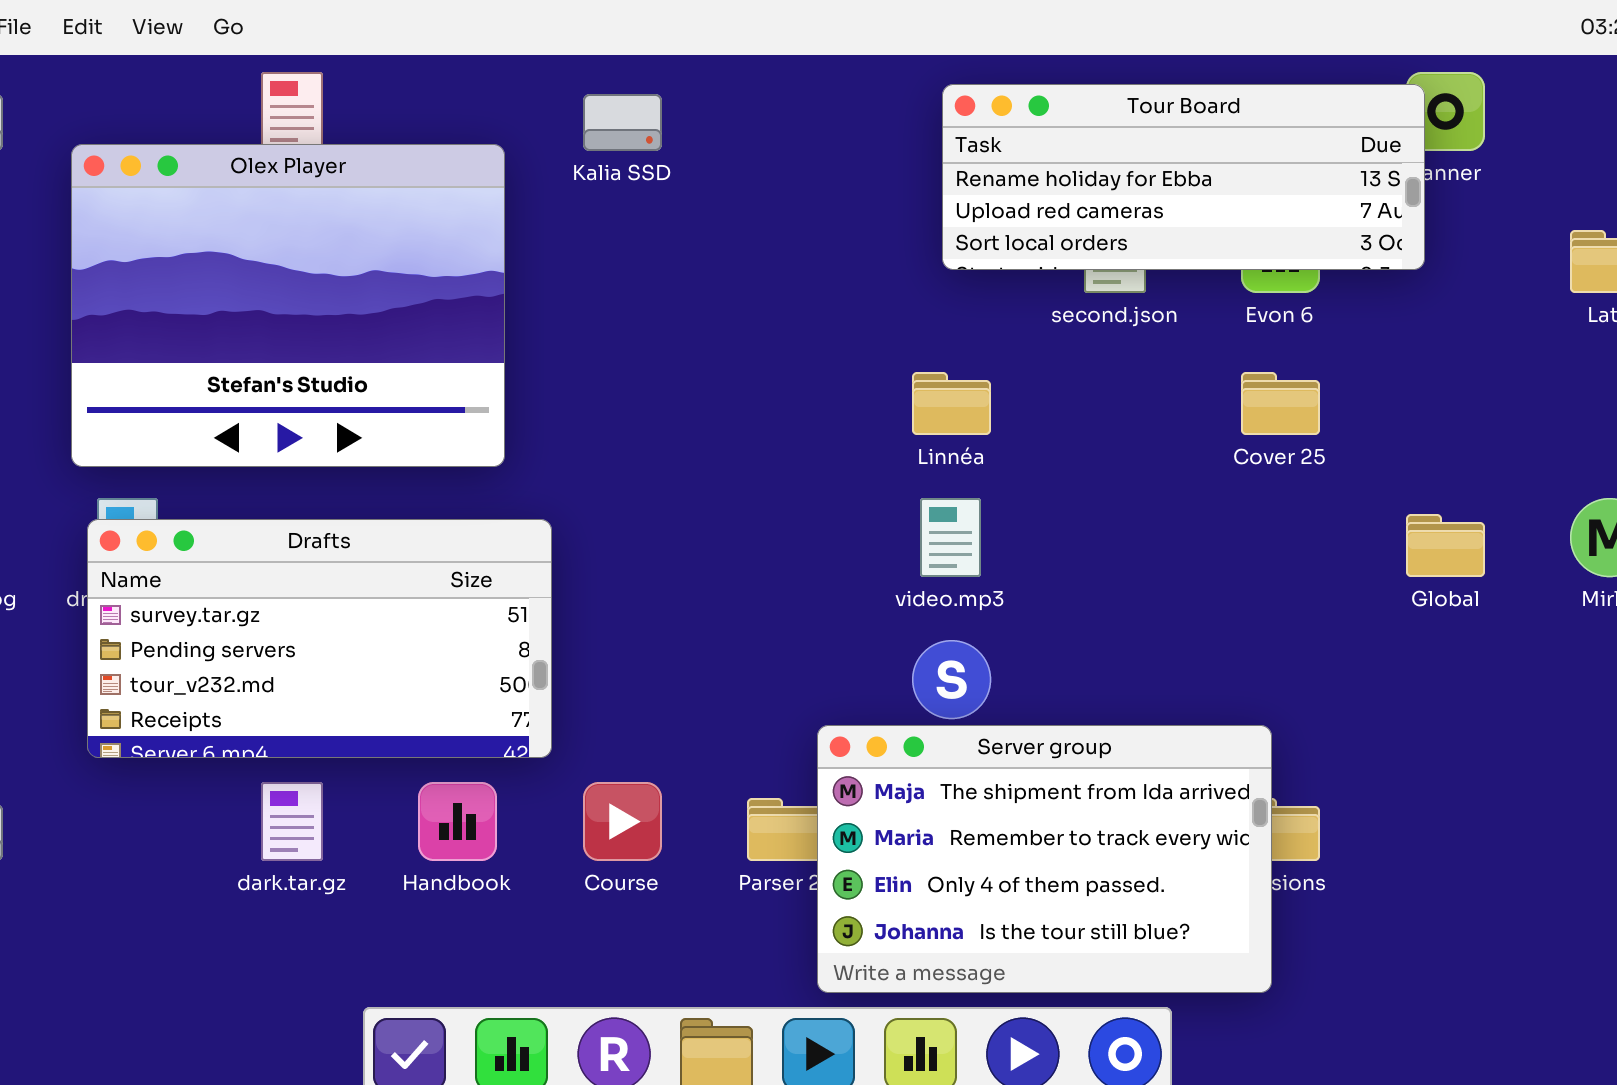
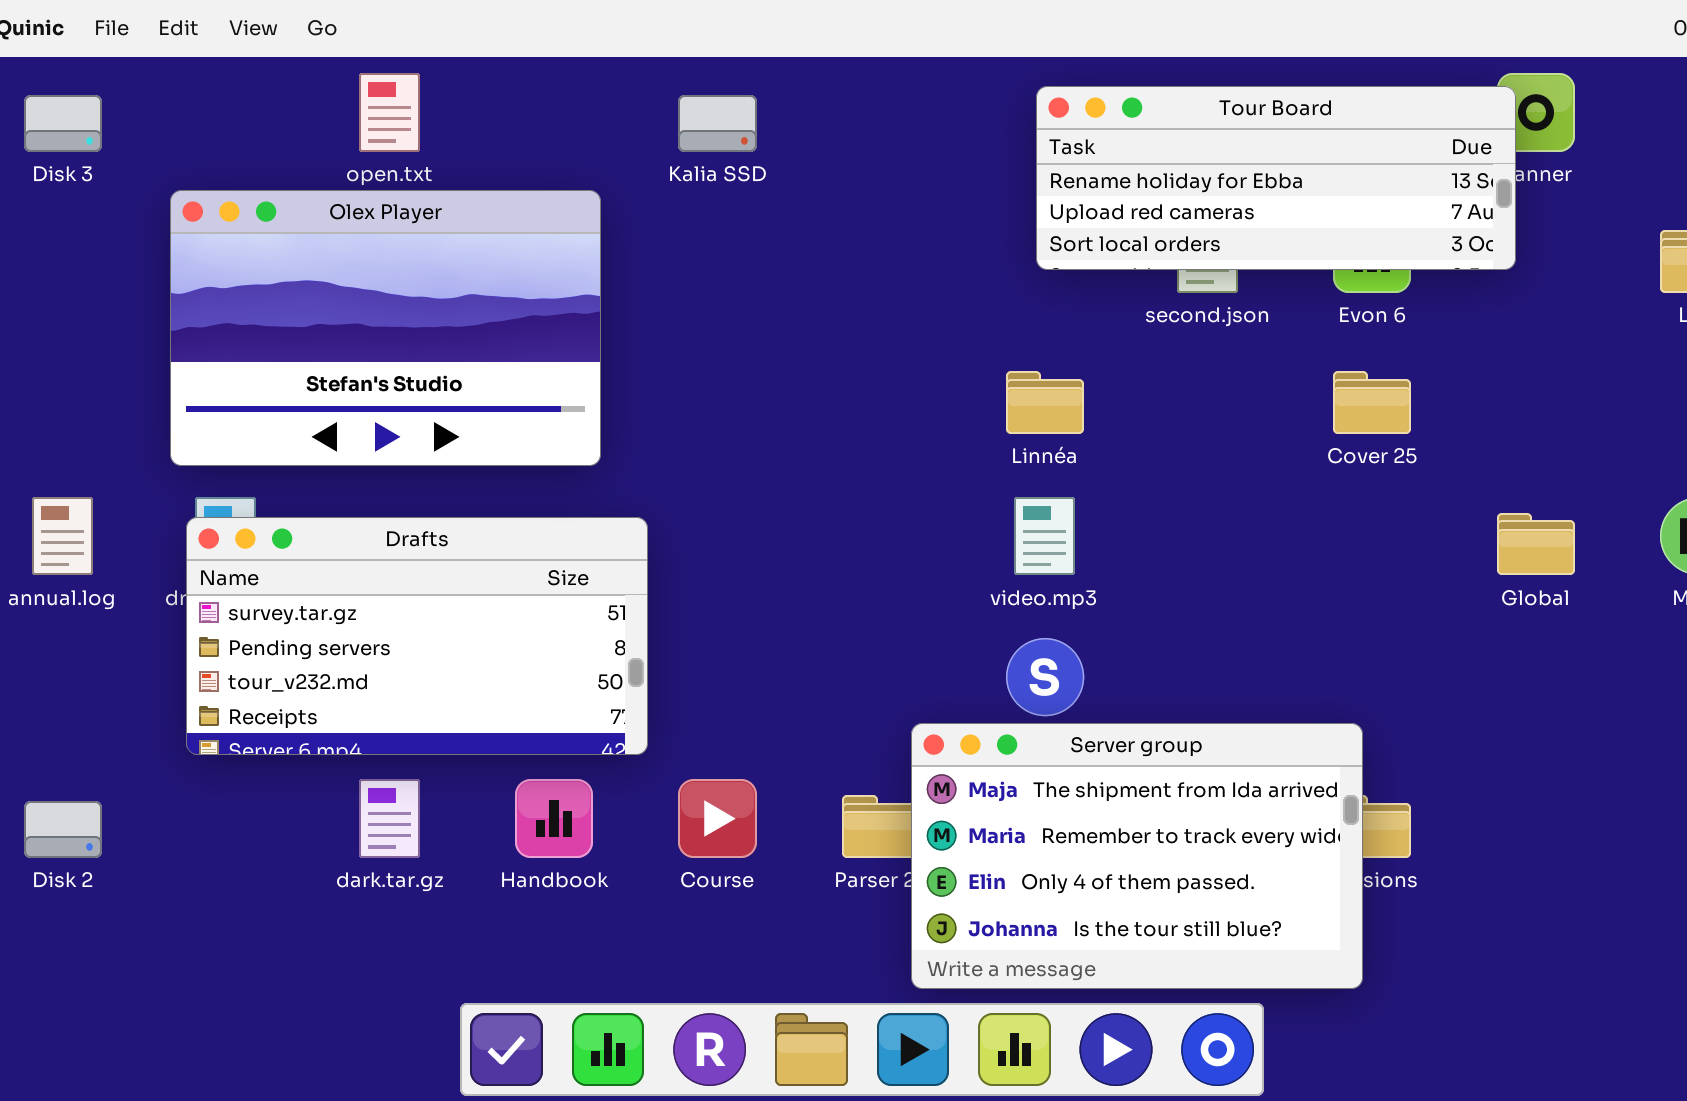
Olex Player: [71,144,505,467] -> [170,190,601,466], resized

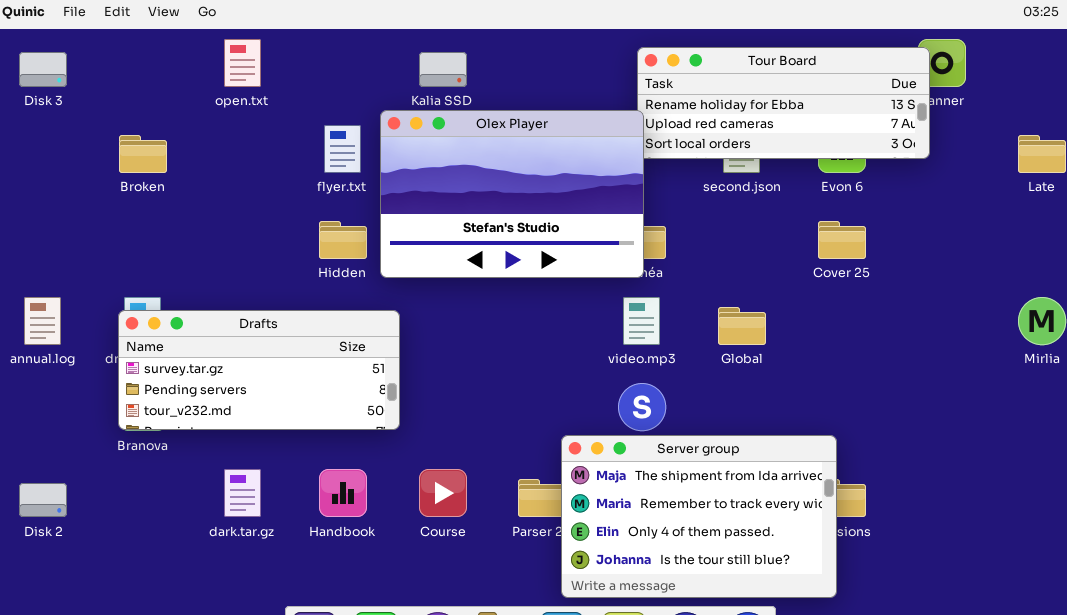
Olex Player: [170,190,601,466] -> [380,110,644,278], moved
Global: [1497,513,1575,575] -> [718,307,766,345], moved
Drafts: [186,517,648,755] -> [118,310,400,430], resized

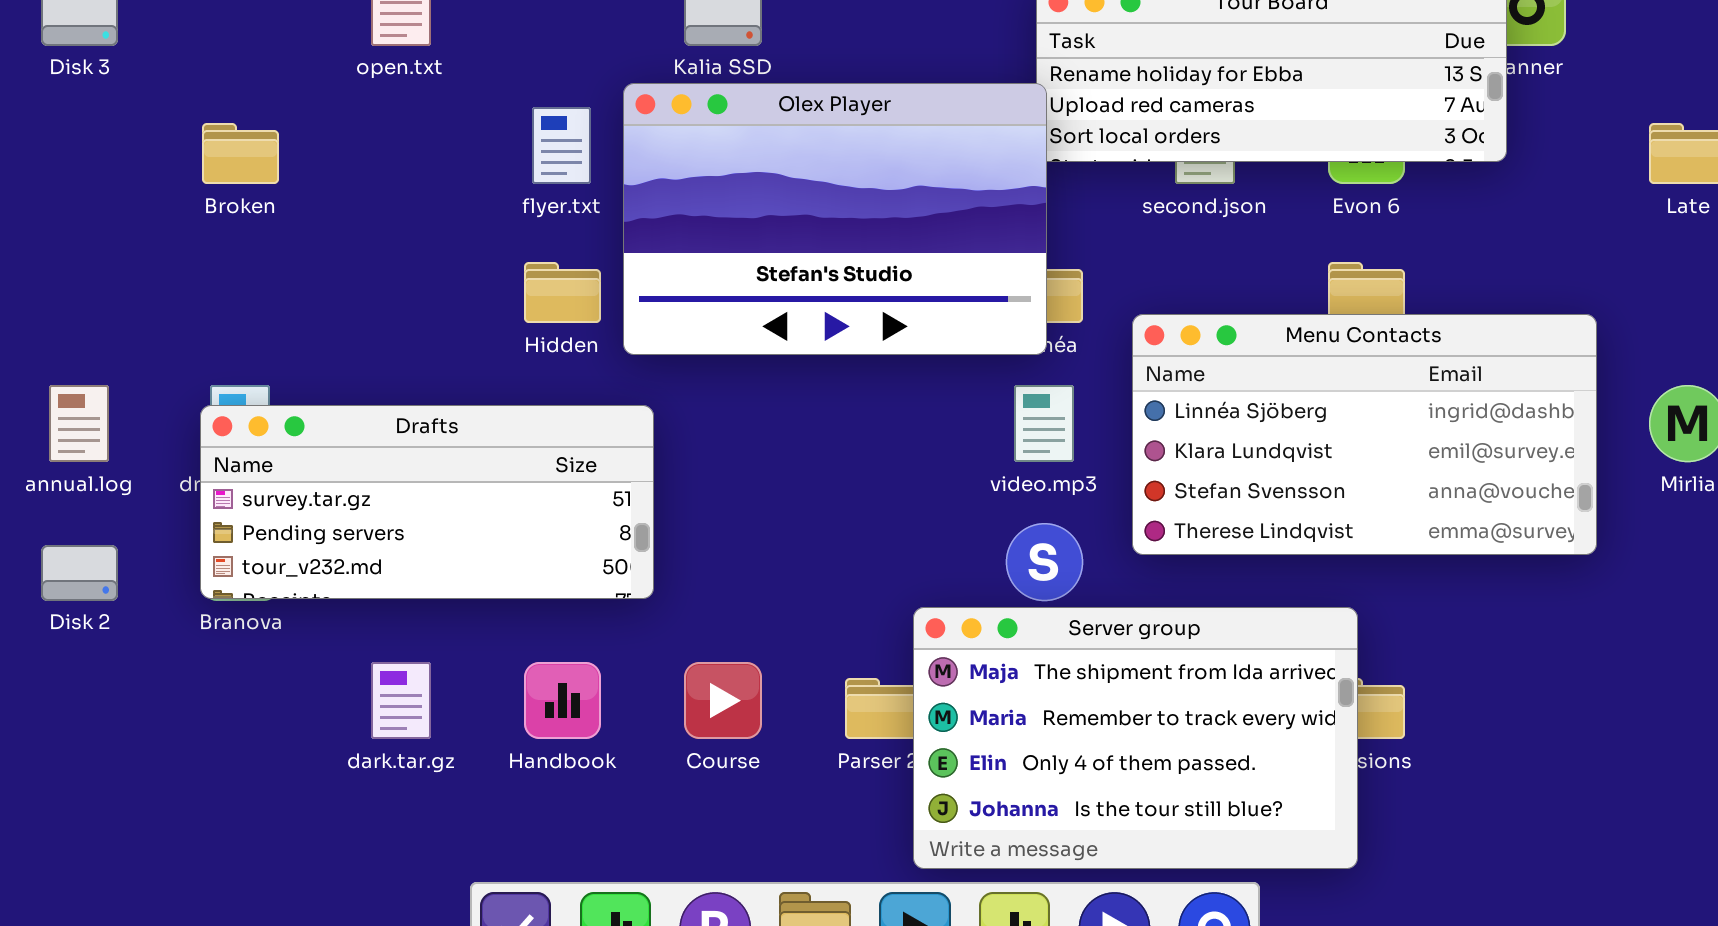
Menu Contacts: none -> [1132,314,1597,555], opened
Disk 2: [19,483,67,517] -> [41,545,118,601], moved

